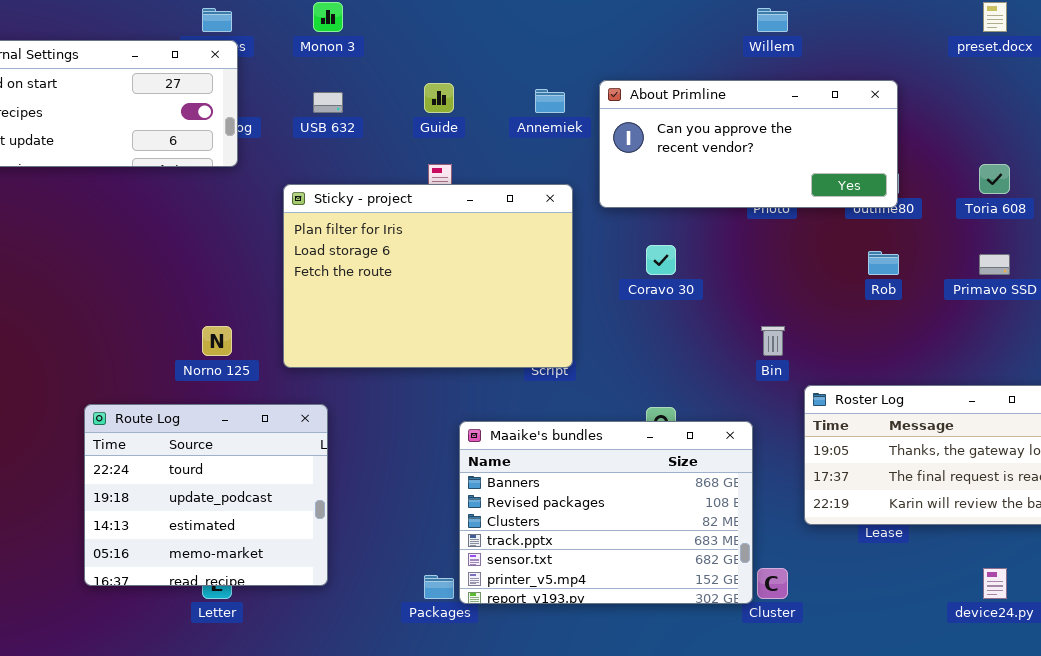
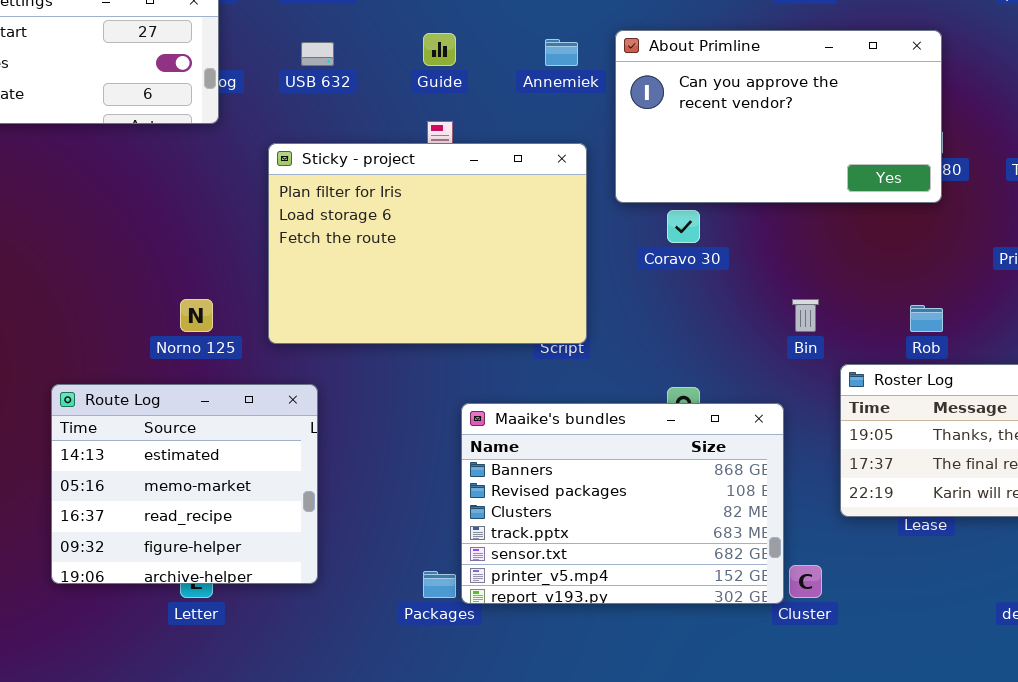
About Primline: [599,80,898,208] -> [615,30,942,203], resized
Rob: [868,251,899,275] -> [910,305,943,332], moved
Route Log: [84,404,328,586] -> [51,384,318,584], scrolled down 2 rows

